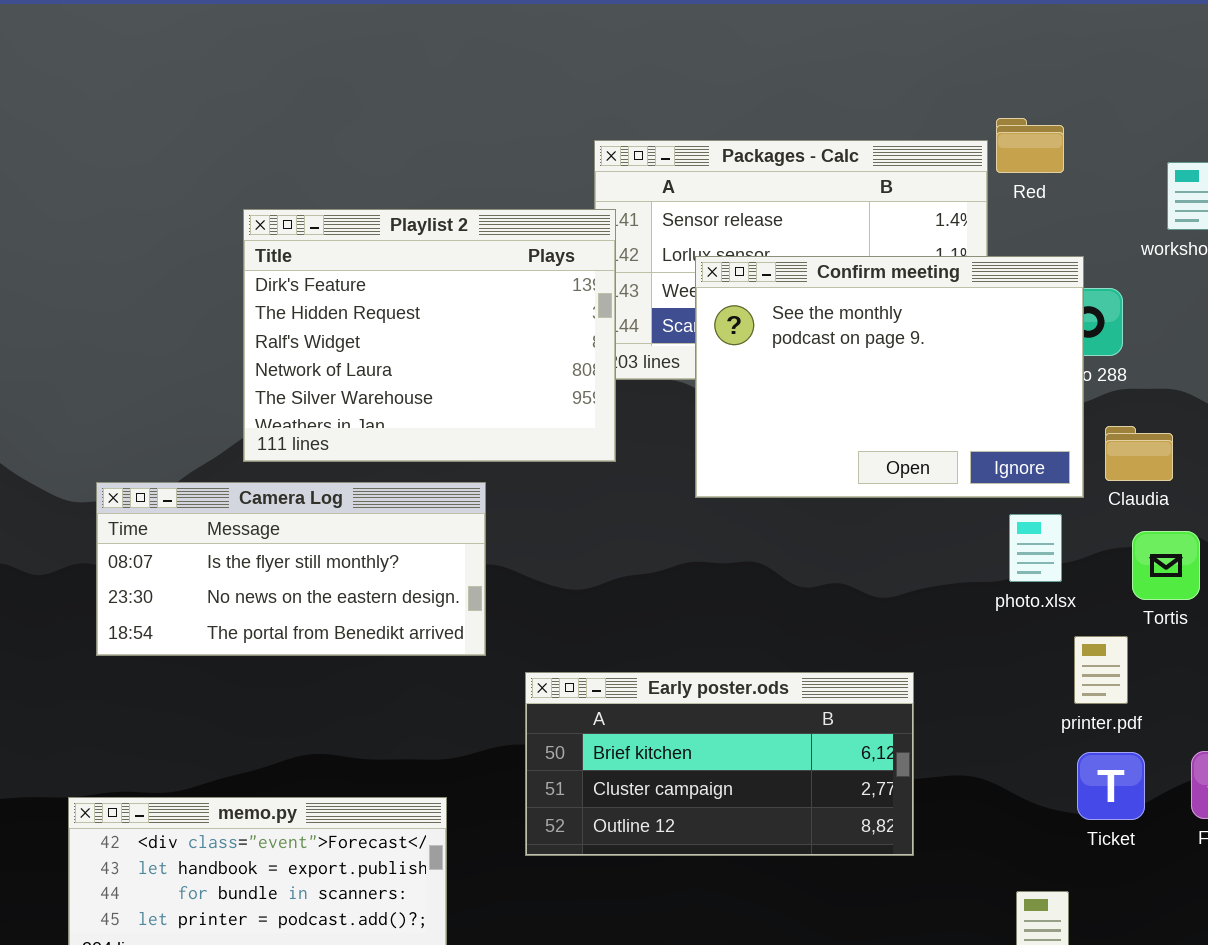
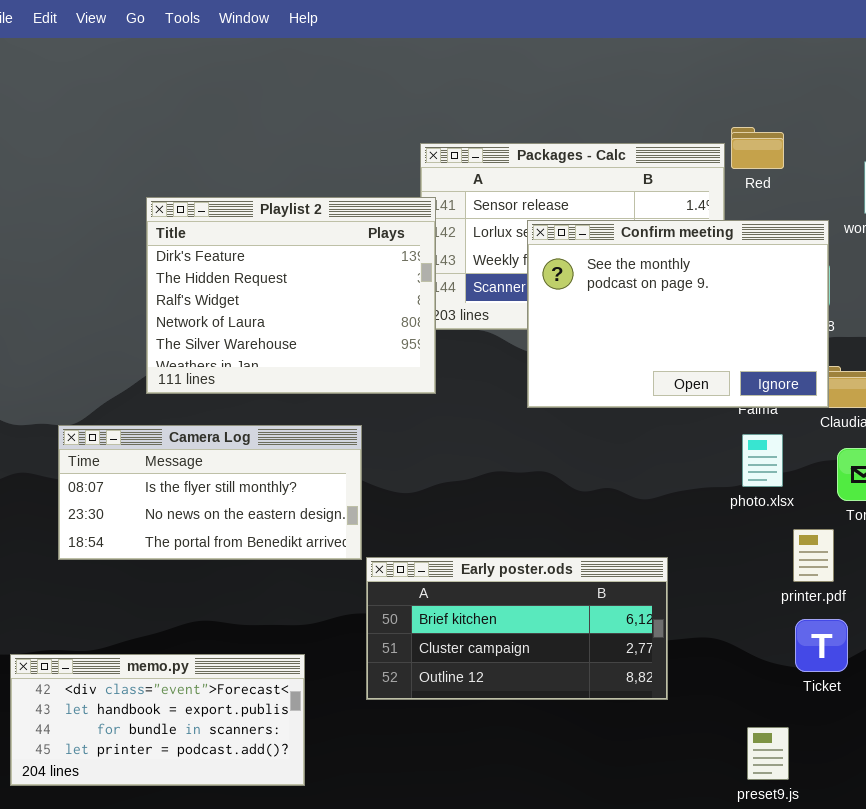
Confirm meeting: [695,256,1084,498] -> [527,220,829,408], moved
Camera Log: [96,482,486,656] -> [58,425,362,560], moved

